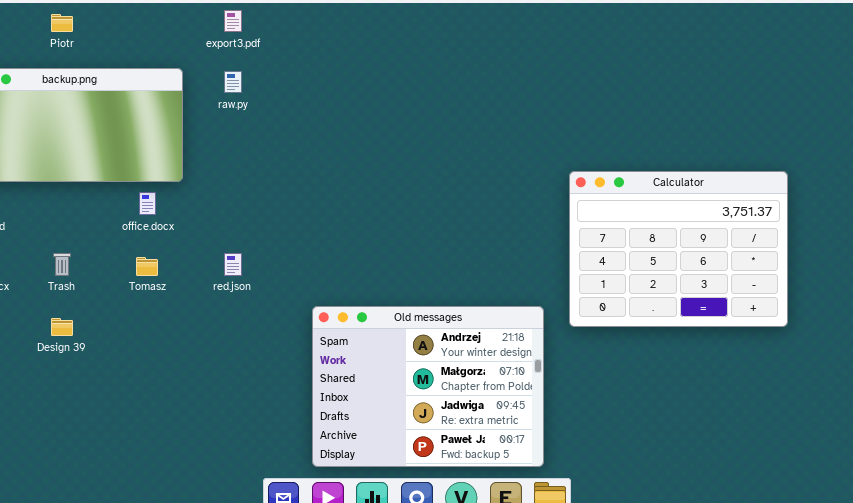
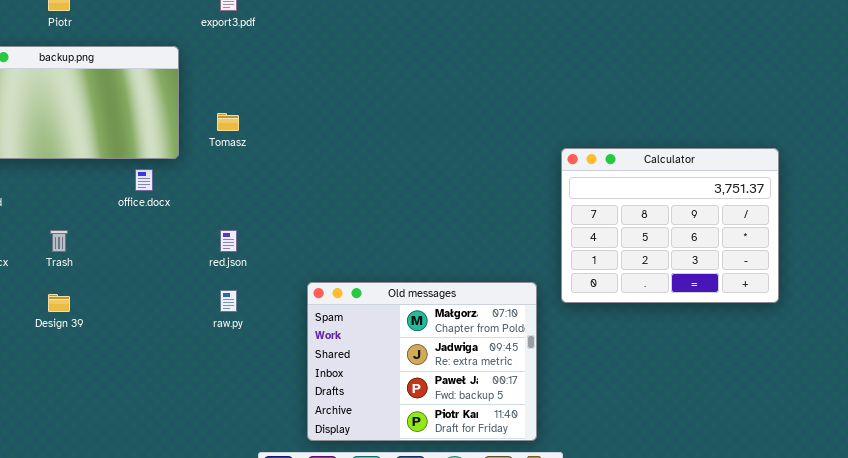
raw.py: [224,71,242,93] -> [220,290,237,312], moved
Tomasz: [136,257,158,276] -> [217,113,239,131], moved
Old messages: [312,306,544,467] -> [307,282,537,441], scrolled down 1 row

